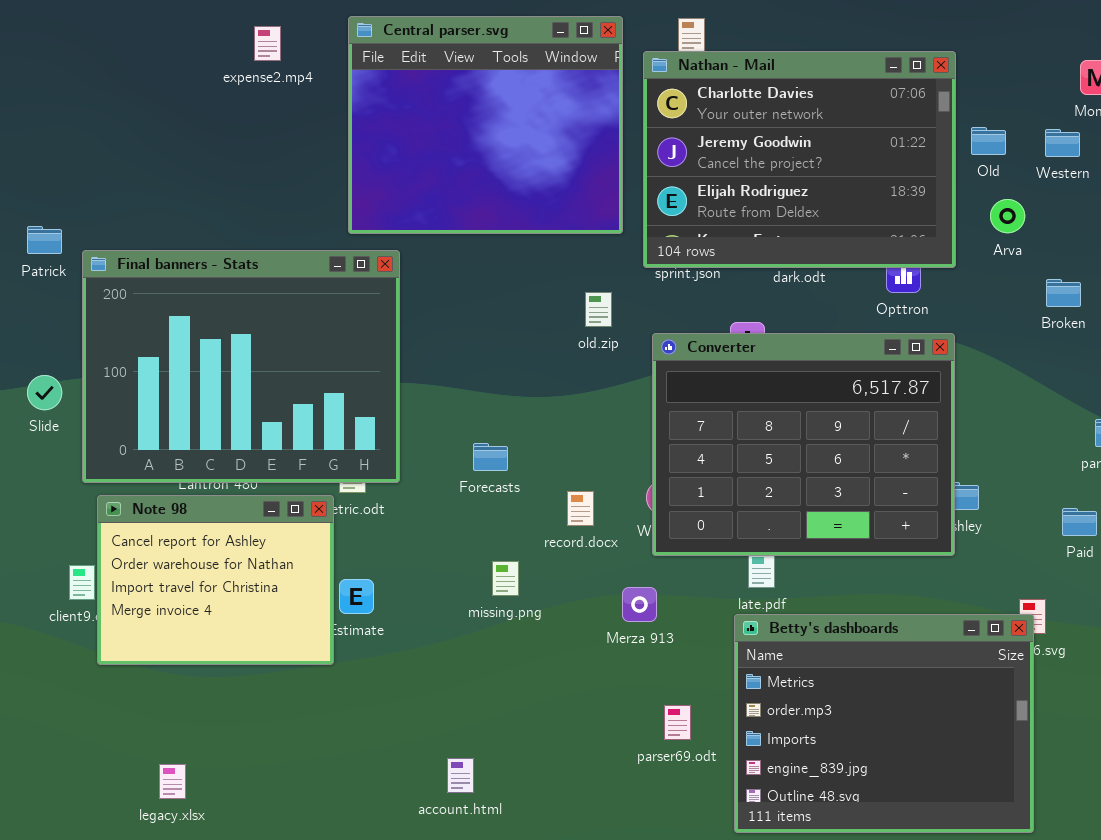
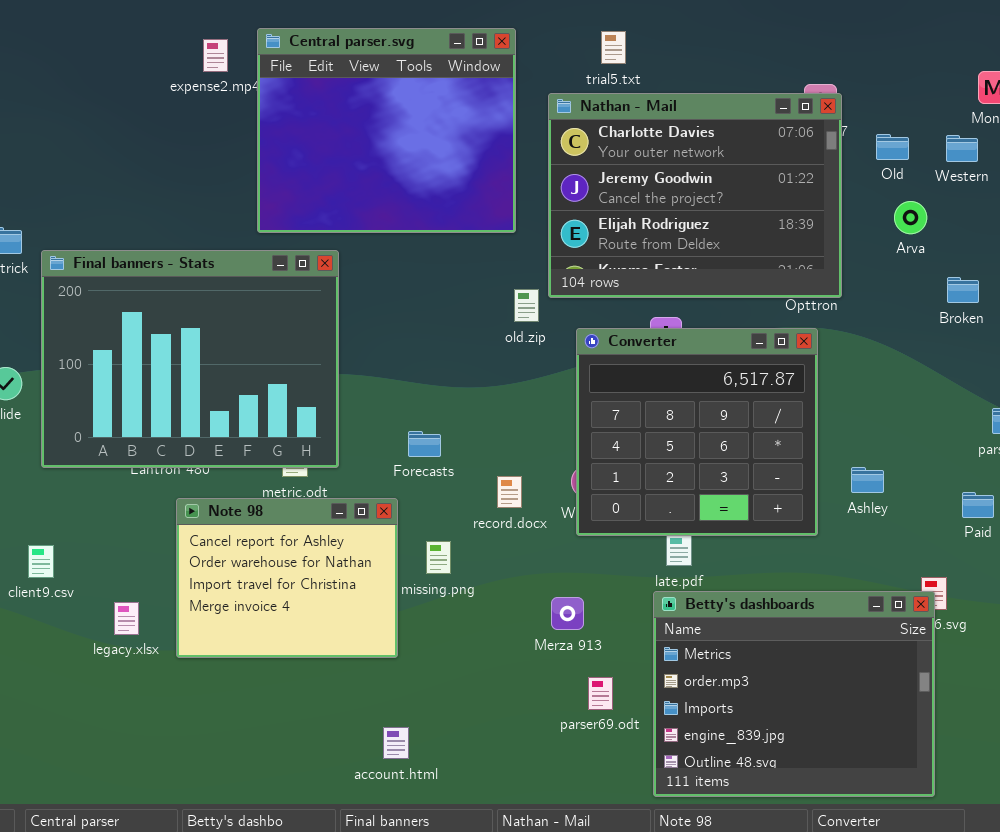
Central parser.svg: [348,16,623,234] -> [257,28,516,233], moved
Nathan - Mail: [643,51,956,268] -> [548,93,842,298], moved
Converter: [652,333,955,556] -> [576,328,818,536], resized
Note 98: [97,495,334,665] -> [176,498,398,658], moved
Merza 913: [622,587,657,622] -> [551,597,584,630], moved
legacy.xlsx: [159,764,186,799] -> [114,602,139,635], moved

